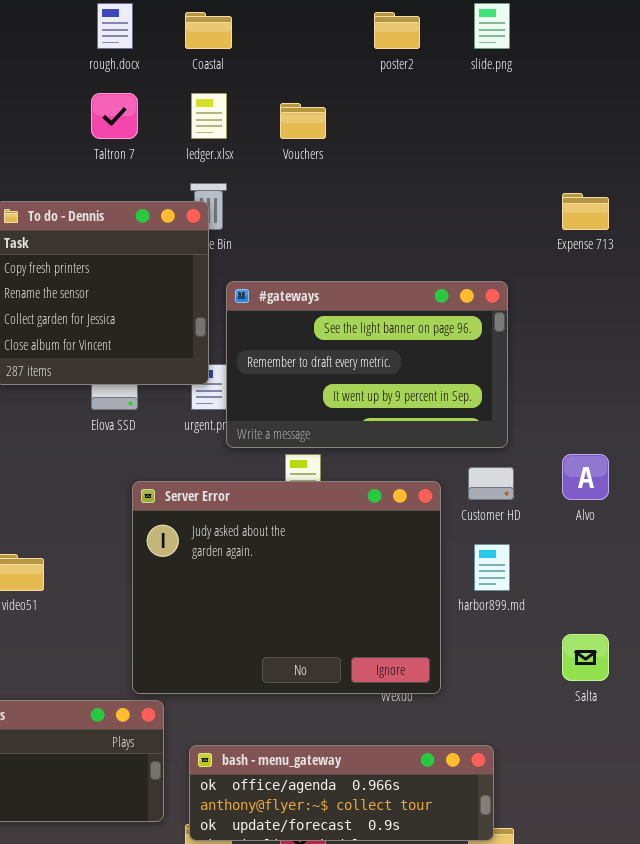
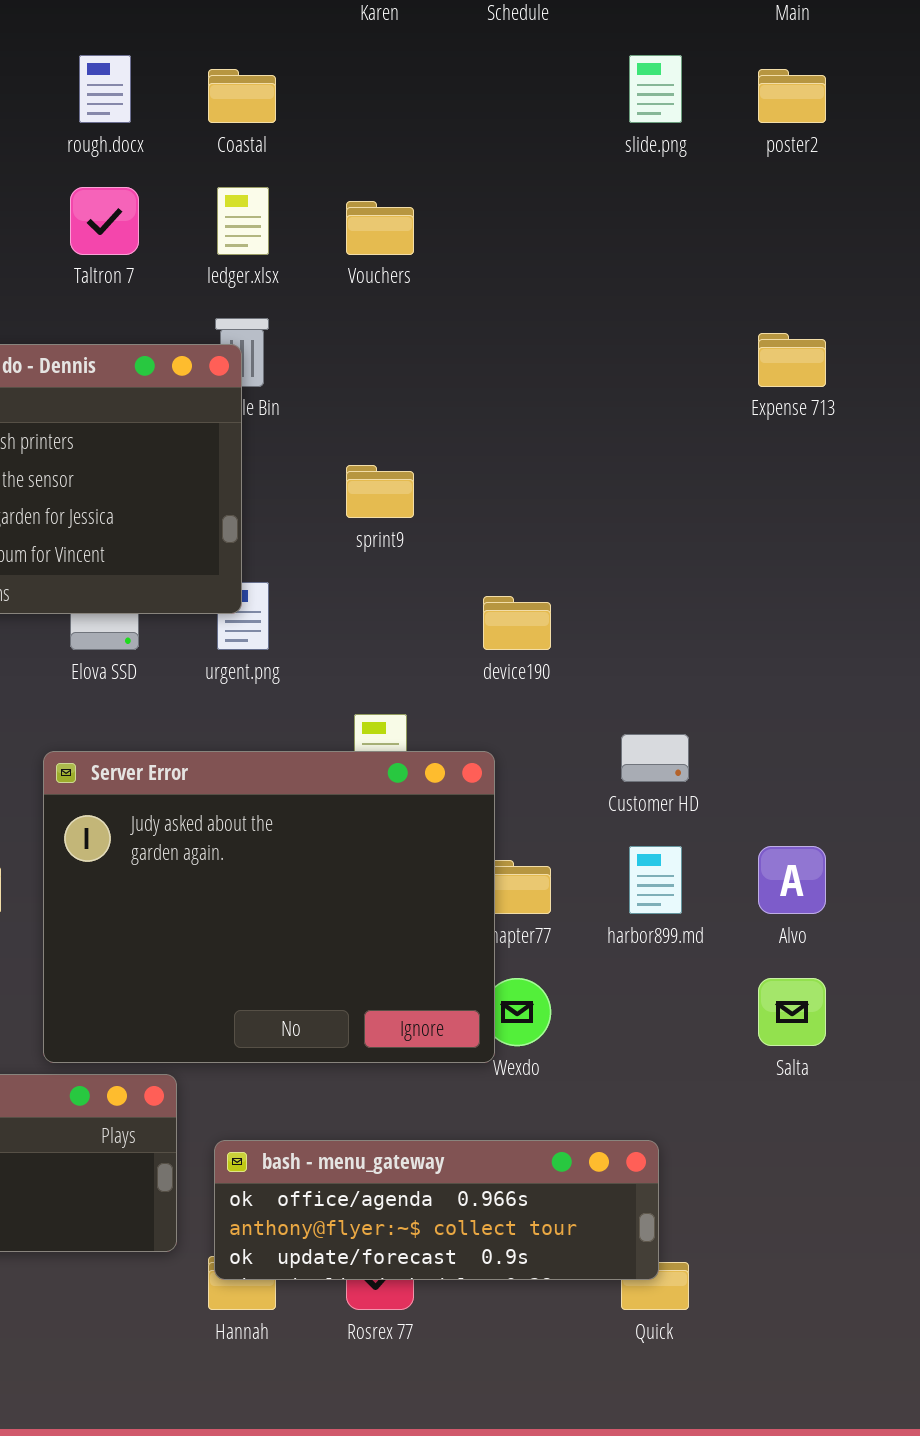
poster2: [374,12,420,49] -> [758,69,826,123], moved
#gateways: [226,281,508,448] -> none, closed
Alvo: [562,454,609,500] -> [758,846,826,914], moved
Server Error: [132,481,441,694] -> [43,751,495,1063], moved

